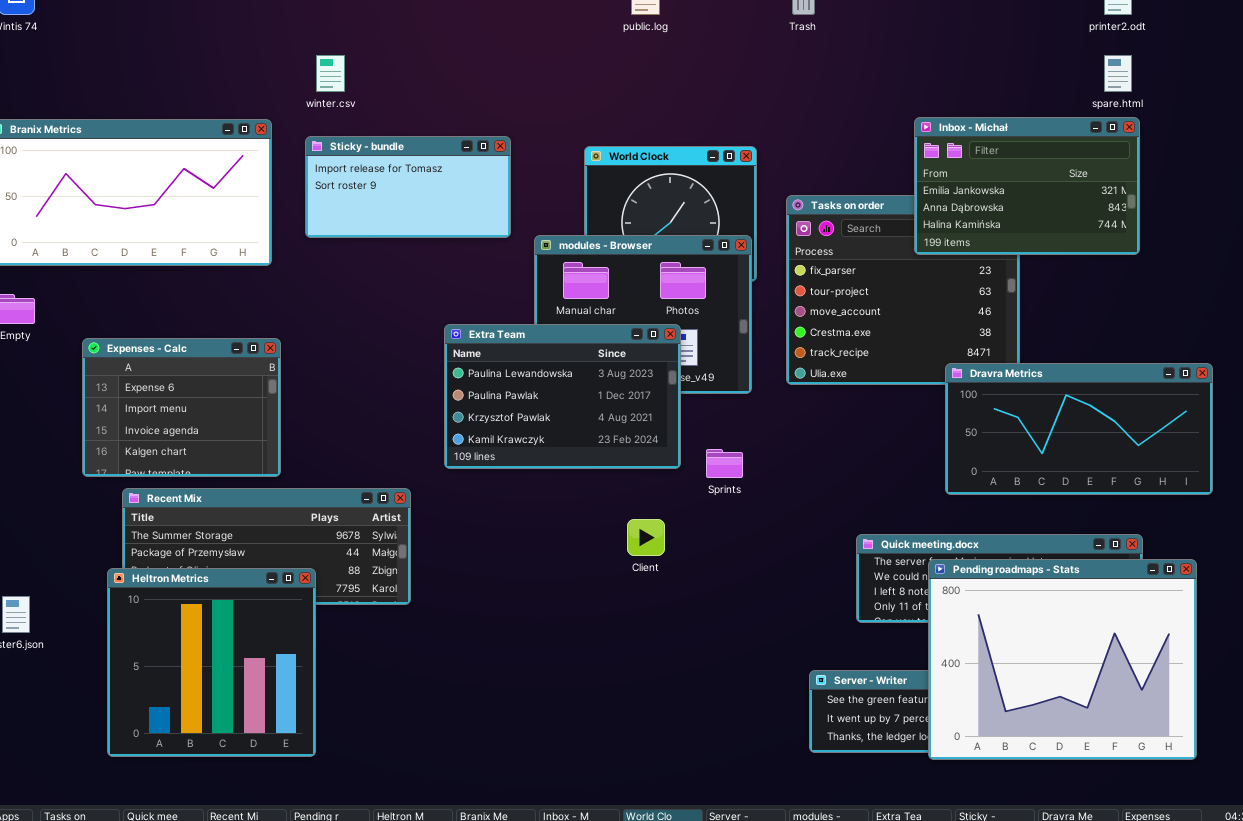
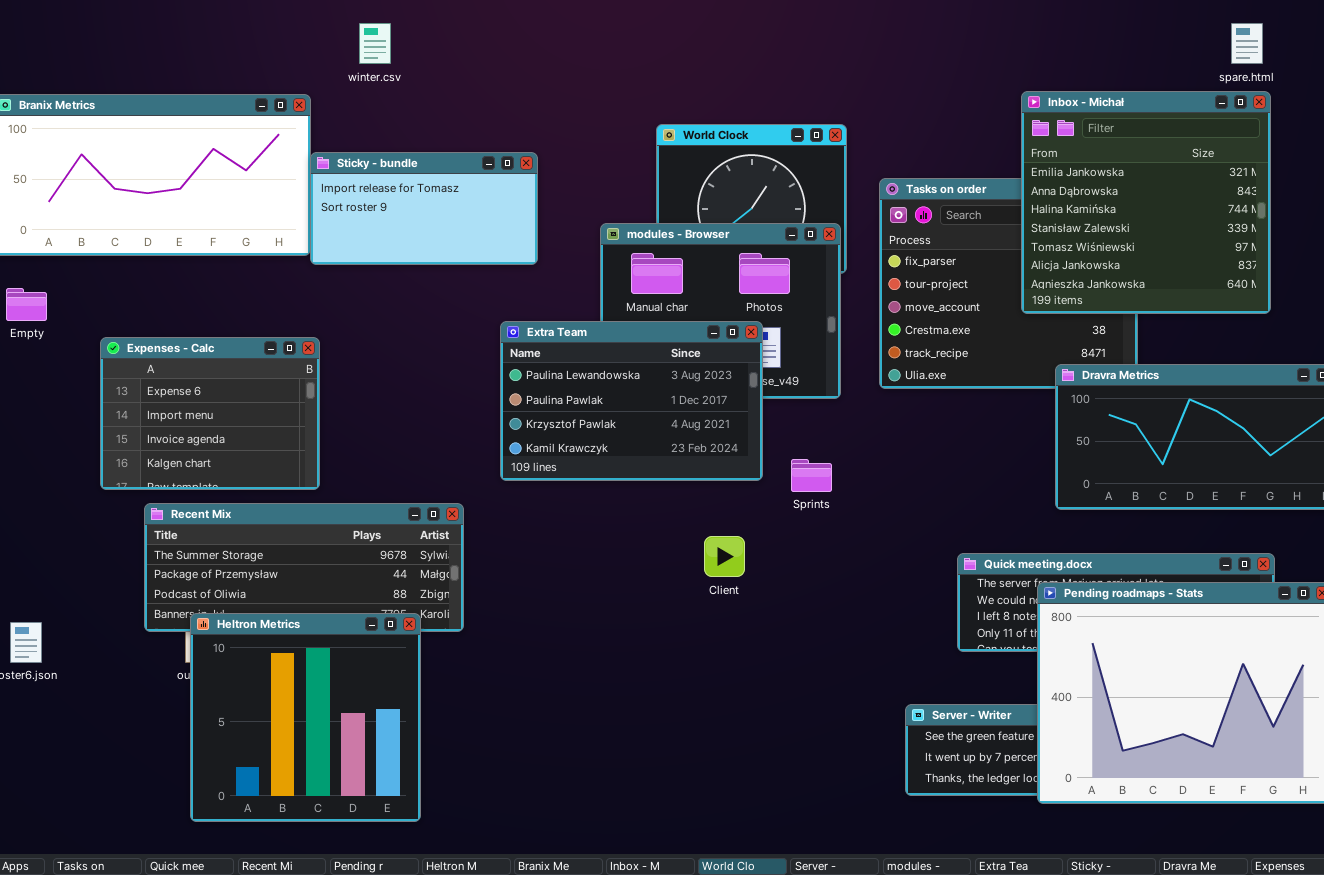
Inbox - Michał: [914,117,1140,255] -> [1021,91,1271,314], resized
Sticky - bundle: [305,136,511,238] -> [310,152,538,265], moved
Heltron Metrics: [107,568,316,757] -> [190,613,421,822], moved

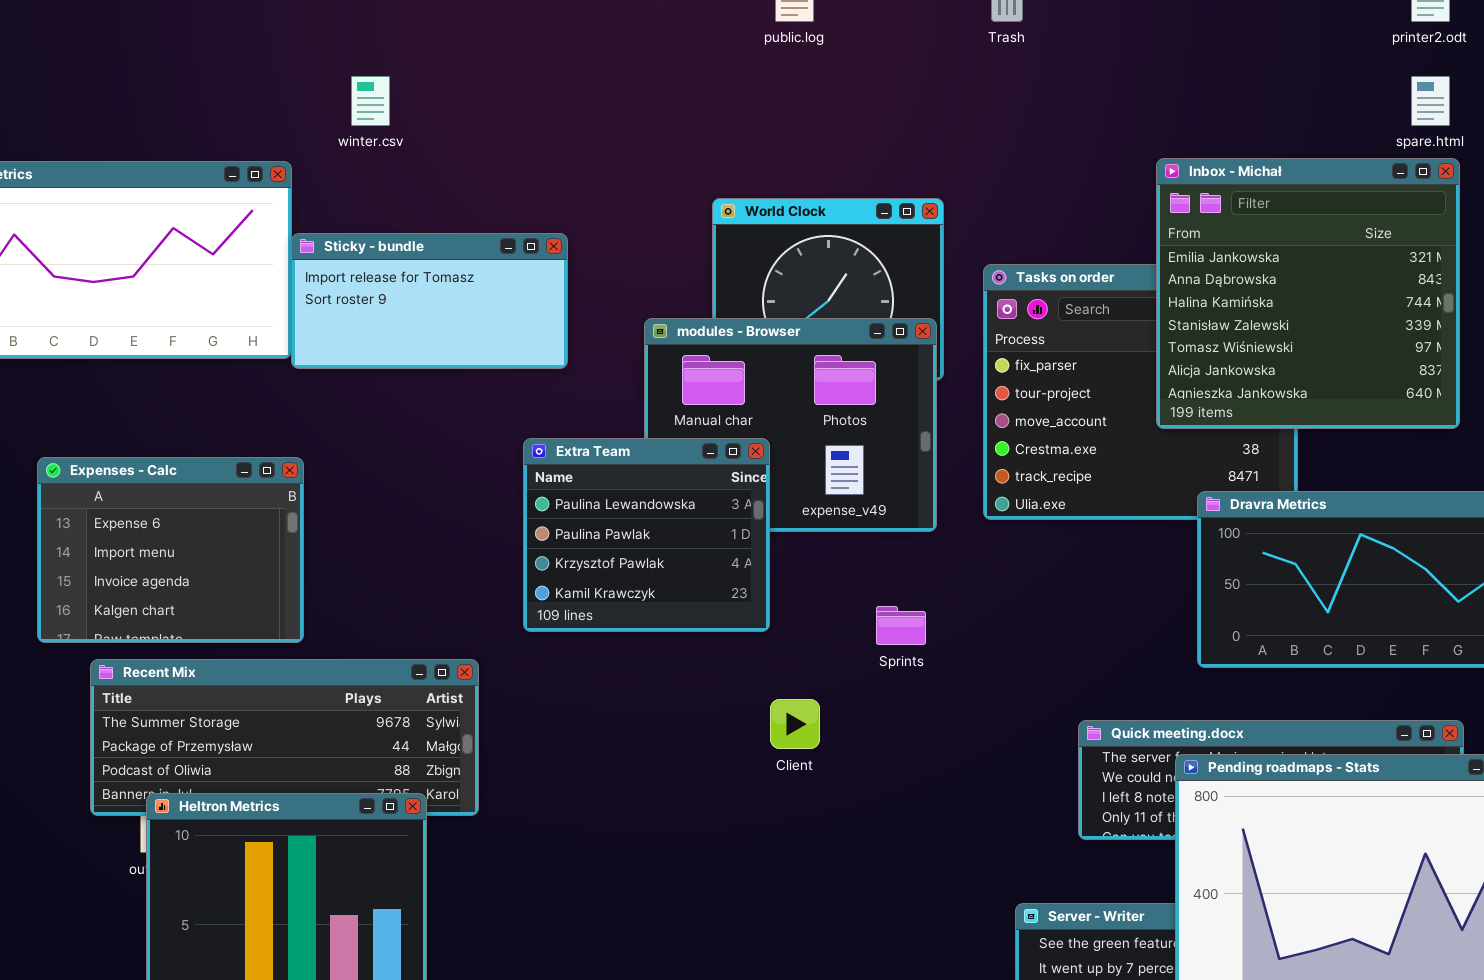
Extra Team: [500,321,763,481] -> [523,438,770,632], resized

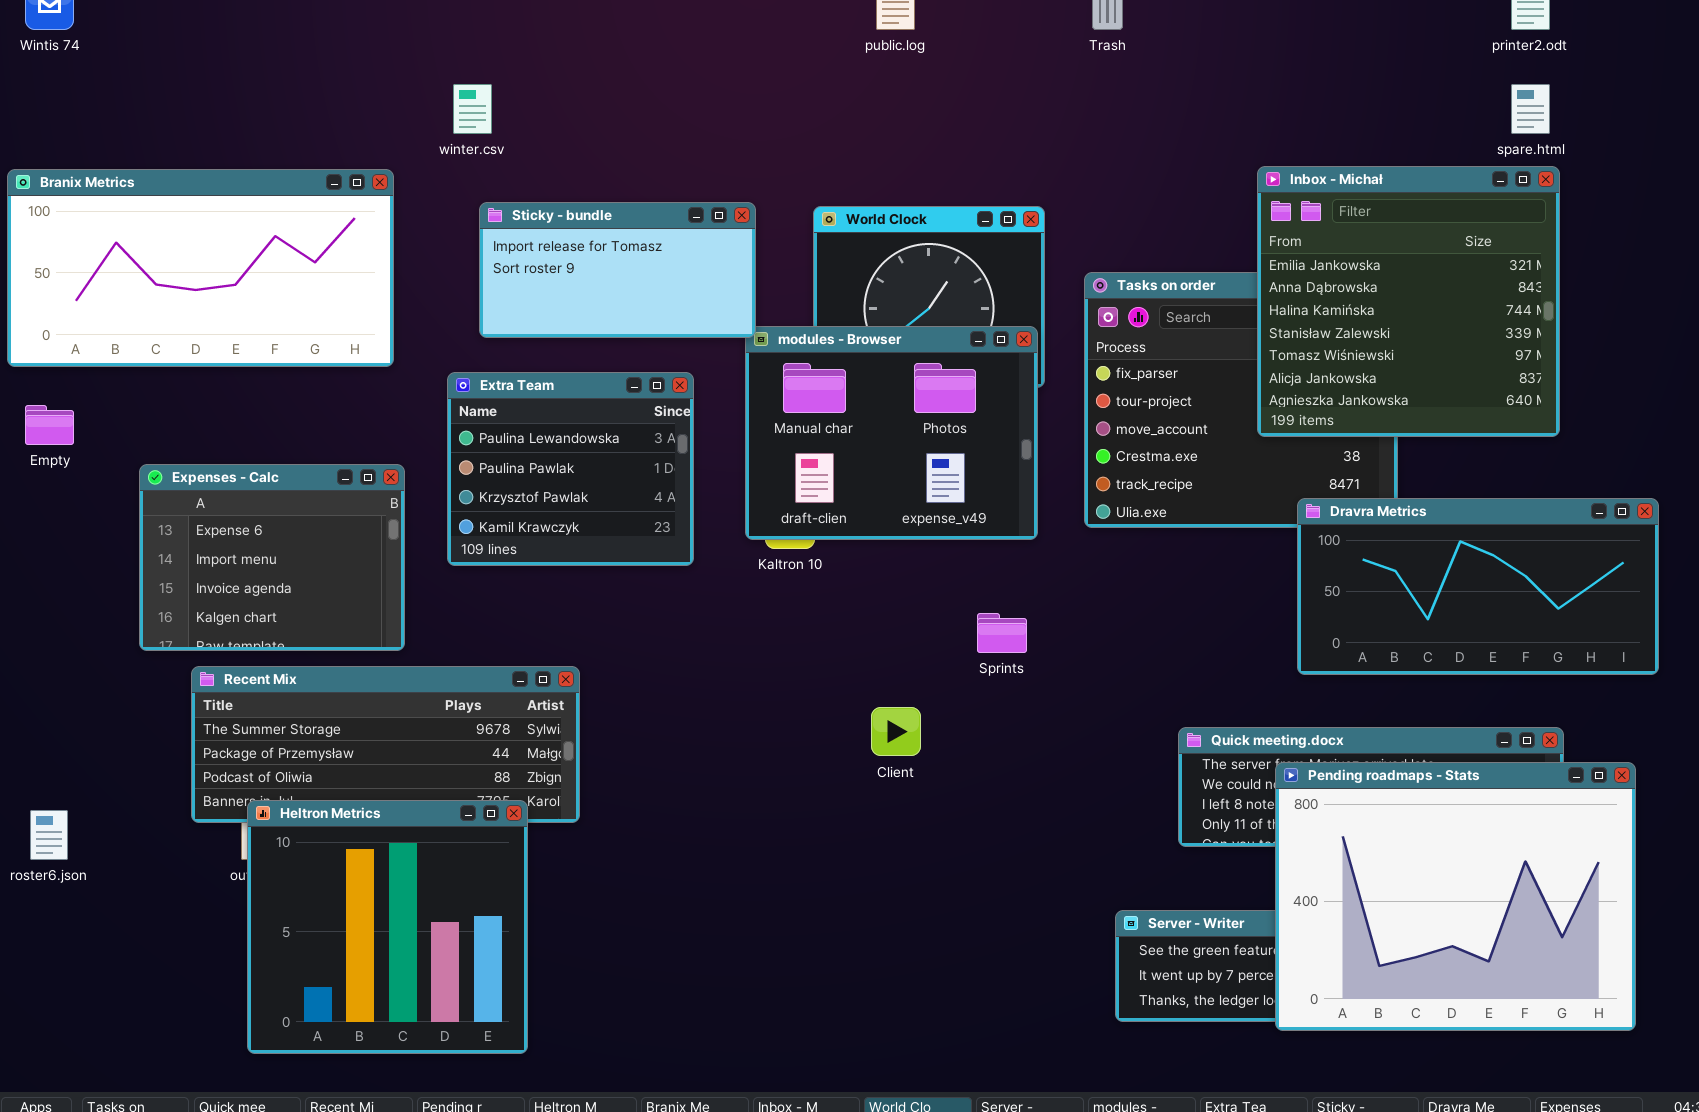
Sticky - bundle: [291,233,568,369] -> [479,202,756,338], moved
Extra Team: [523,438,770,632] -> [447,372,694,566], moved

